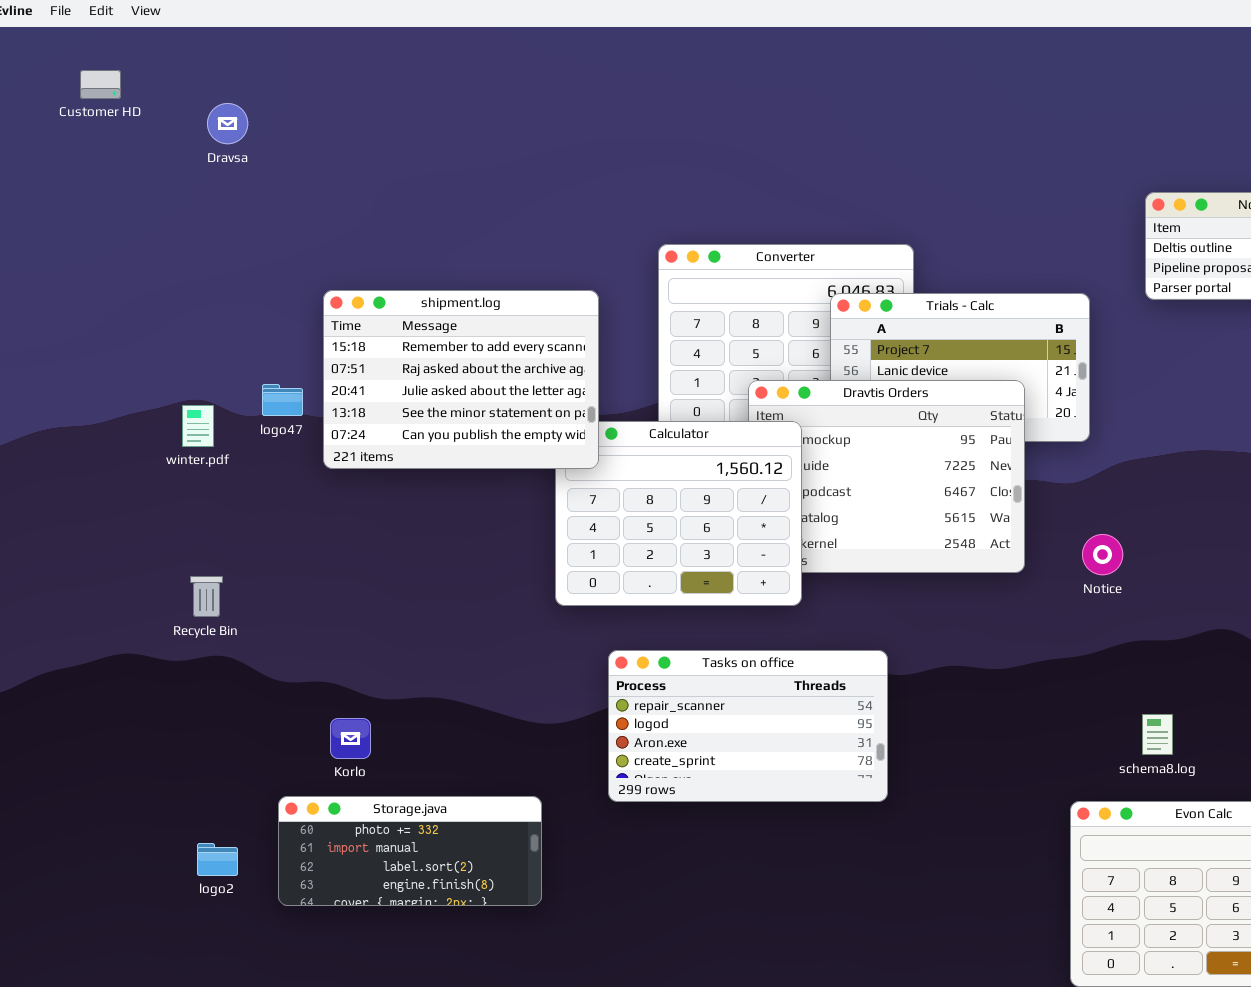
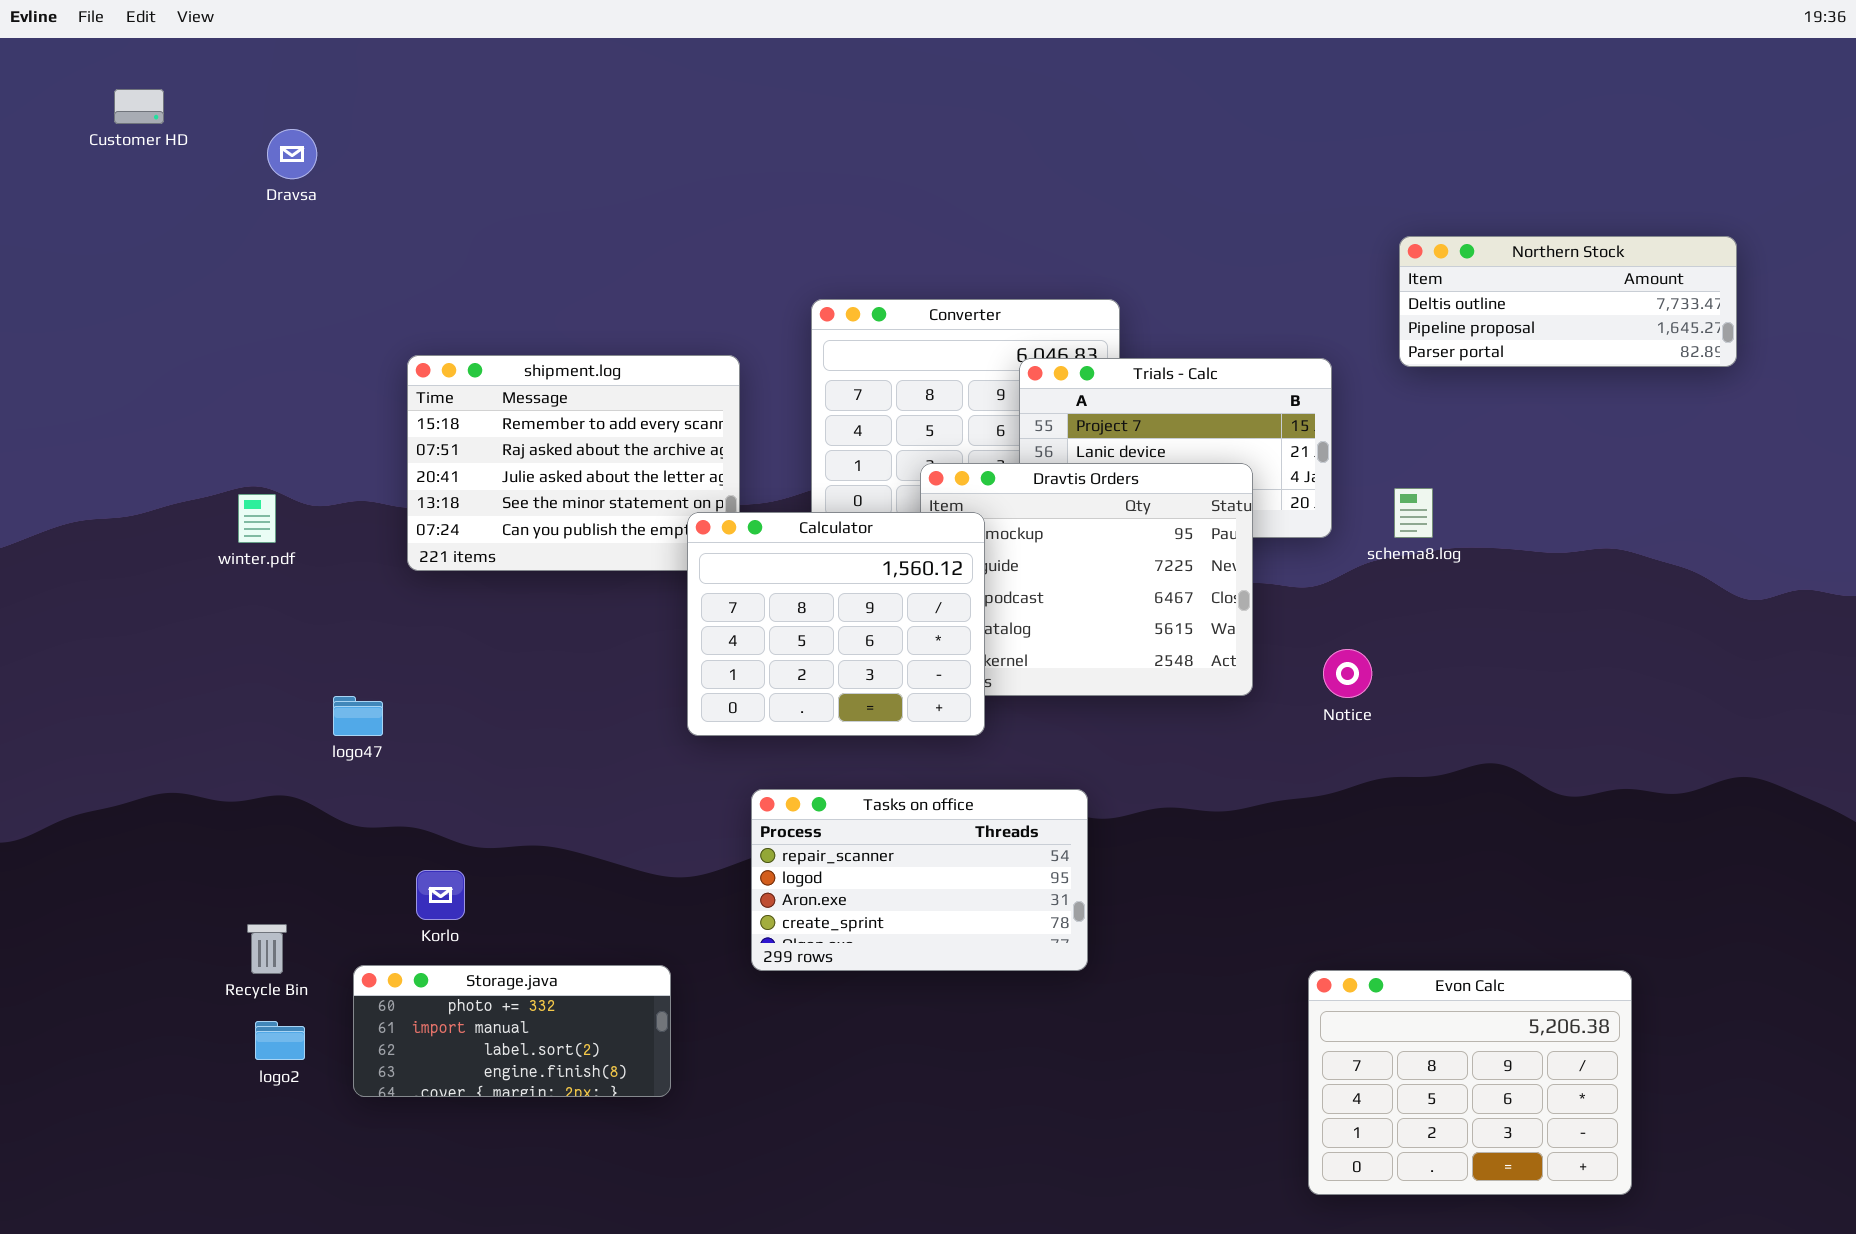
logo47: [262,384,303,416] -> [333,696,383,736], moved
Calculator: [555,421,802,606] -> [687,512,985,736], raised
Recycle Bin: [190,576,223,617] -> [247,924,287,974], moved
schema8.log: [1142,714,1173,755] -> [1394,488,1433,538], moved

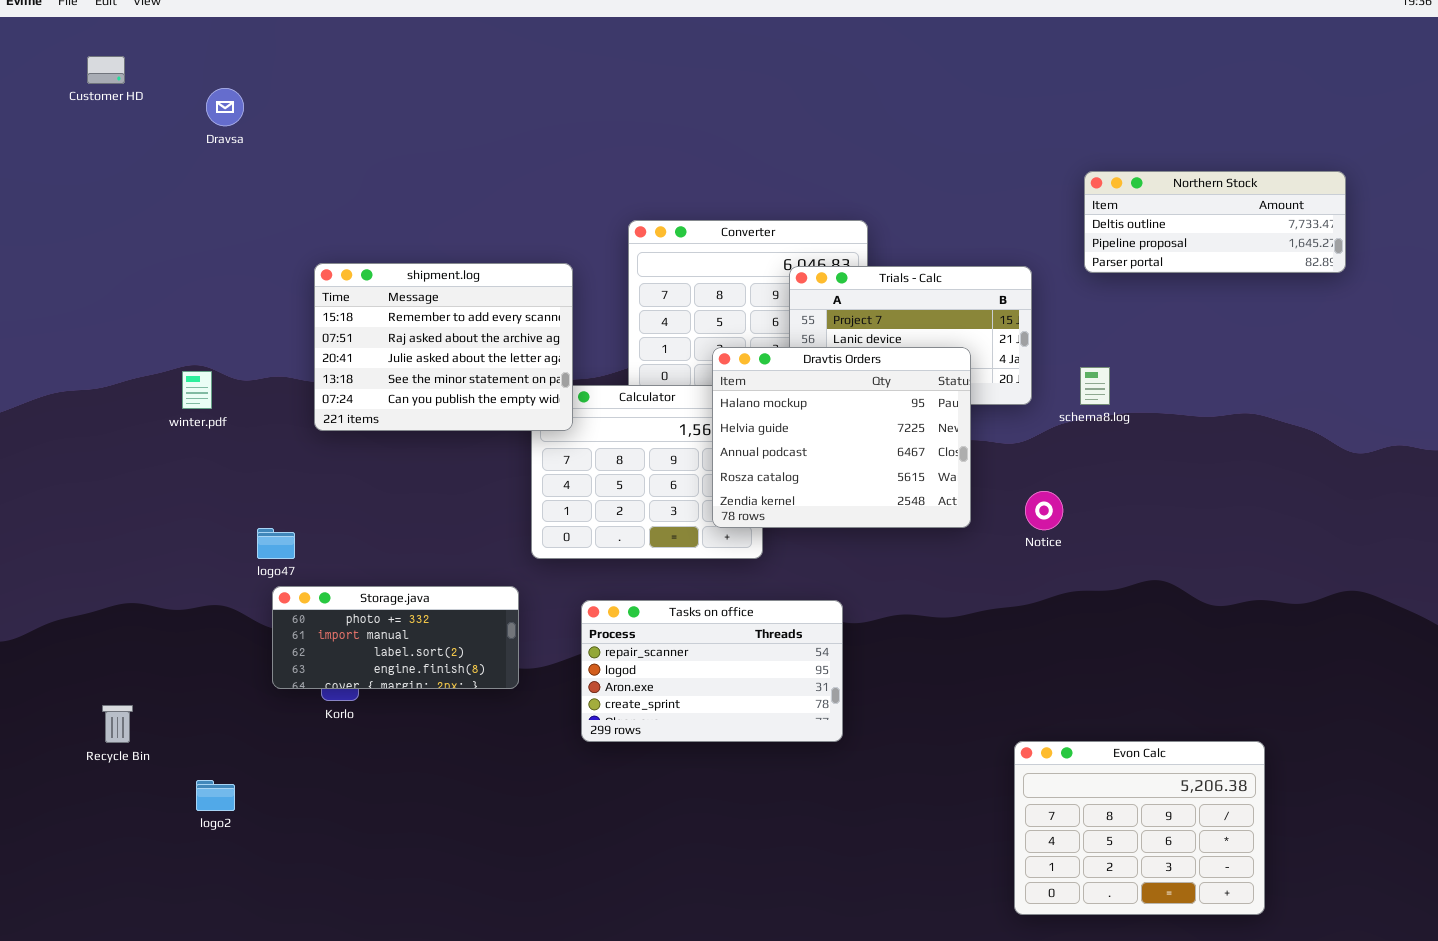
shipment.log: [407,355,740,571] -> [314,263,573,431], raised
Dravtis Orders: [920,463,1253,696] -> [712,347,971,528], raised
Recycle Bin: [247,924,287,974] -> [102,705,133,743], moved
Storage.java: [353,965,671,1097] -> [272,586,519,689], moved

